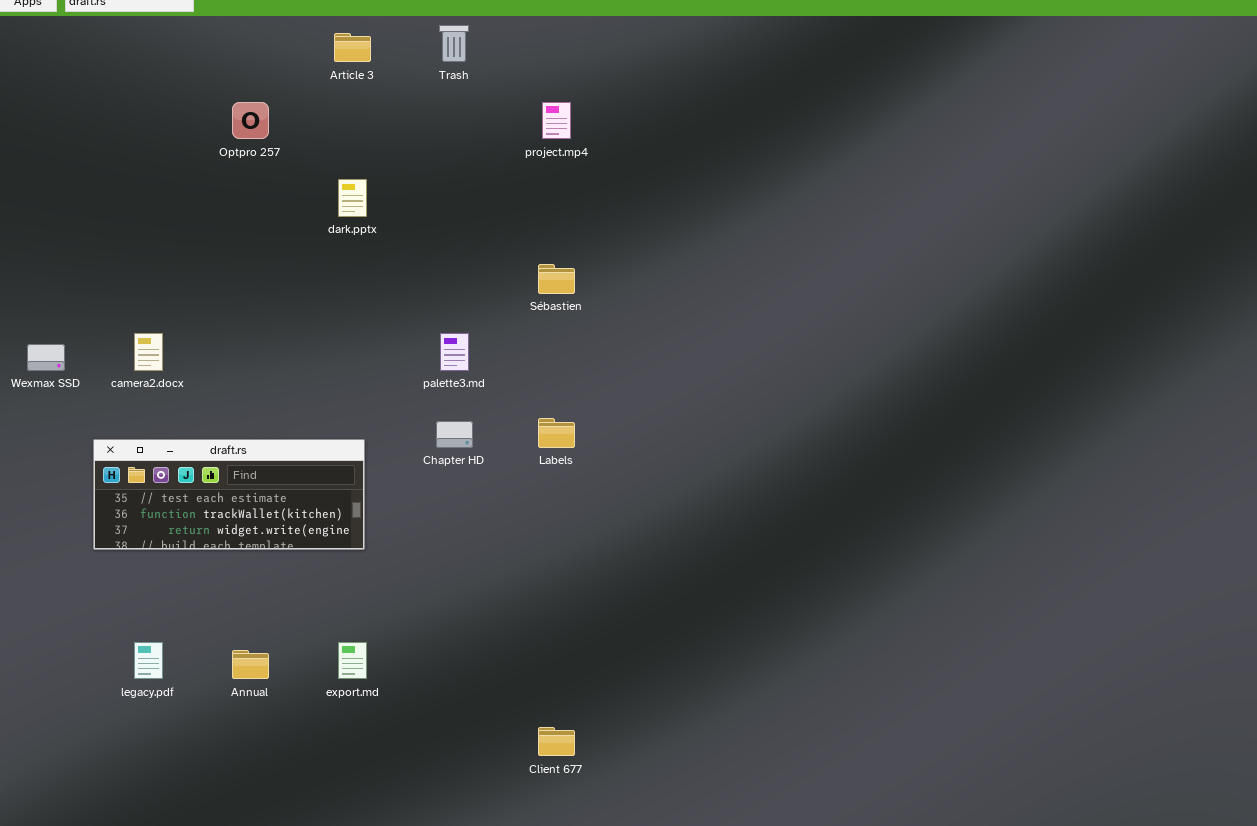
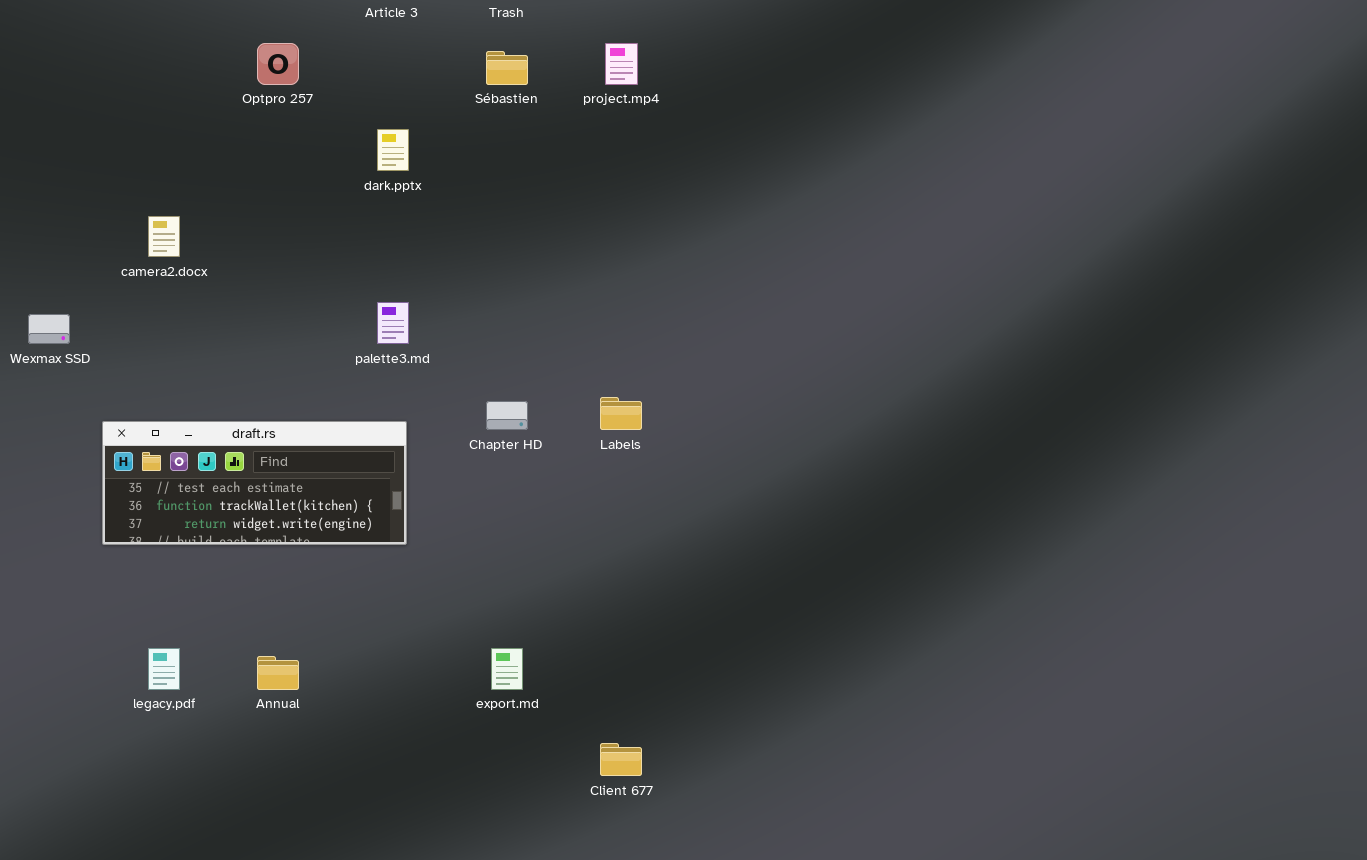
Sébastien: [538,264,575,294] -> [486,51,528,85], moved
camera2.docx: [134,333,163,371] -> [148,216,180,257], moved
palette3.md: [440,333,469,371] -> [377,302,409,344], moved
export.md: [338,642,367,679] -> [491,648,523,690], moved

